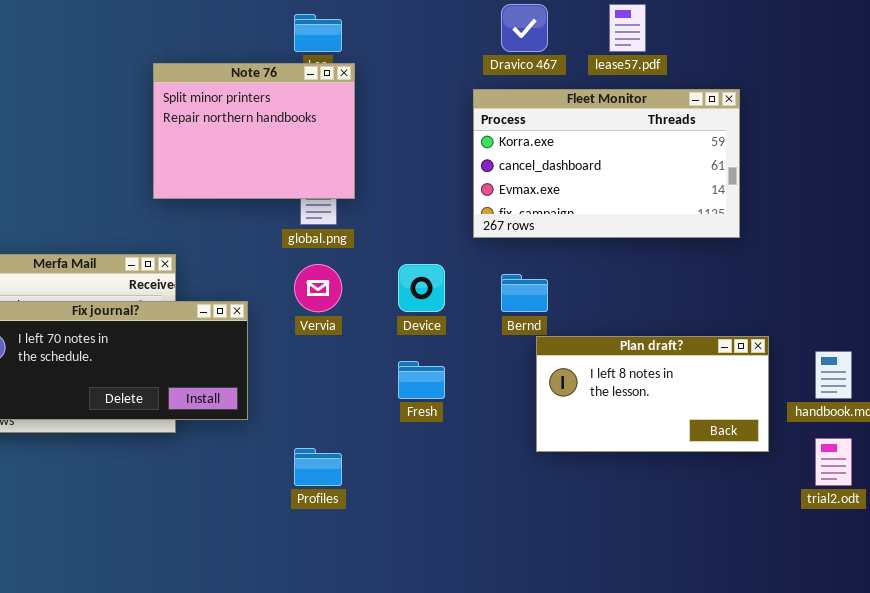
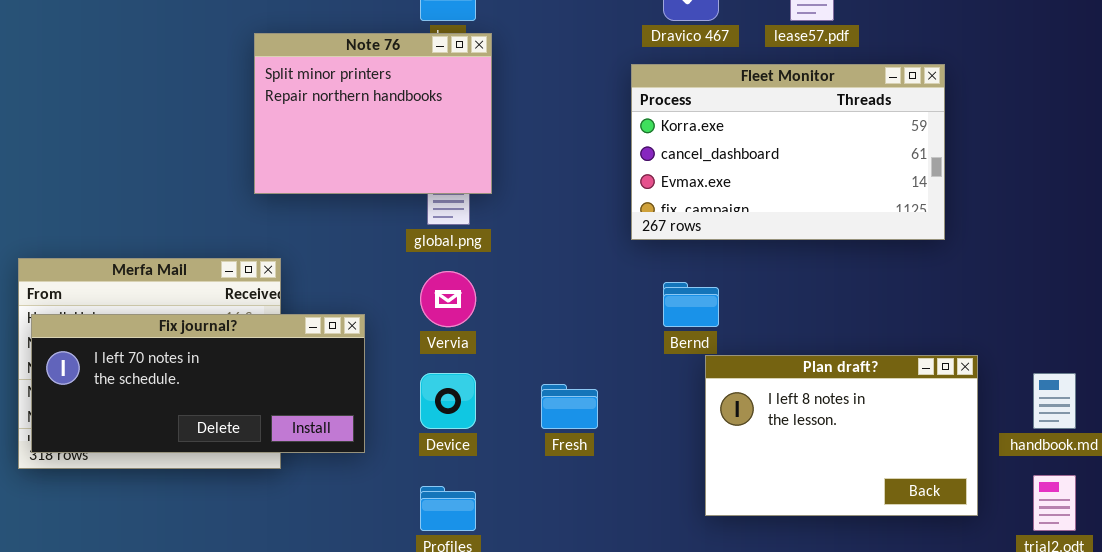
Device: [398,264,445,312] -> [420,373,476,429], moved
Plan draft?: [536,336,769,452] -> [705,355,978,516], resized

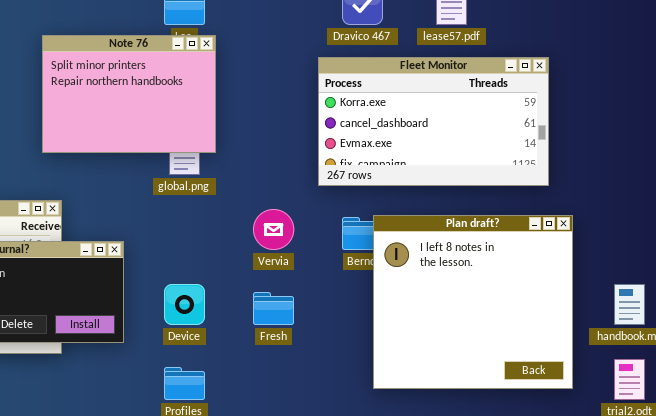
Vervia: [420,271,476,327] -> [253,209,294,250], moved
Plan draft?: [705,355,978,516] -> [373,215,573,389], resized

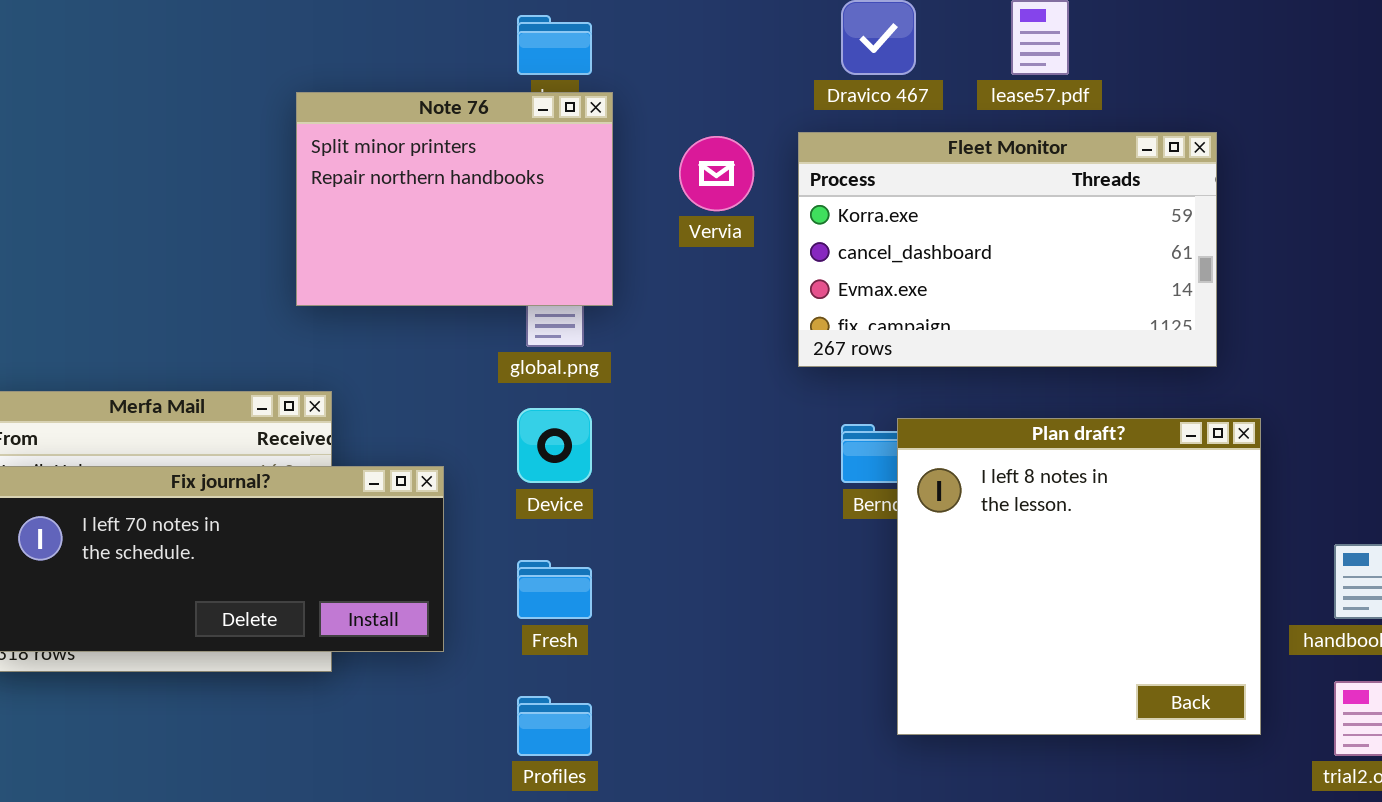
Vervia: [253,209,294,250] -> [679,136,754,211], moved
Device: [164,284,205,325] -> [517,408,592,483], moved
Fresh: [253,292,294,325] -> [517,560,592,619], moved

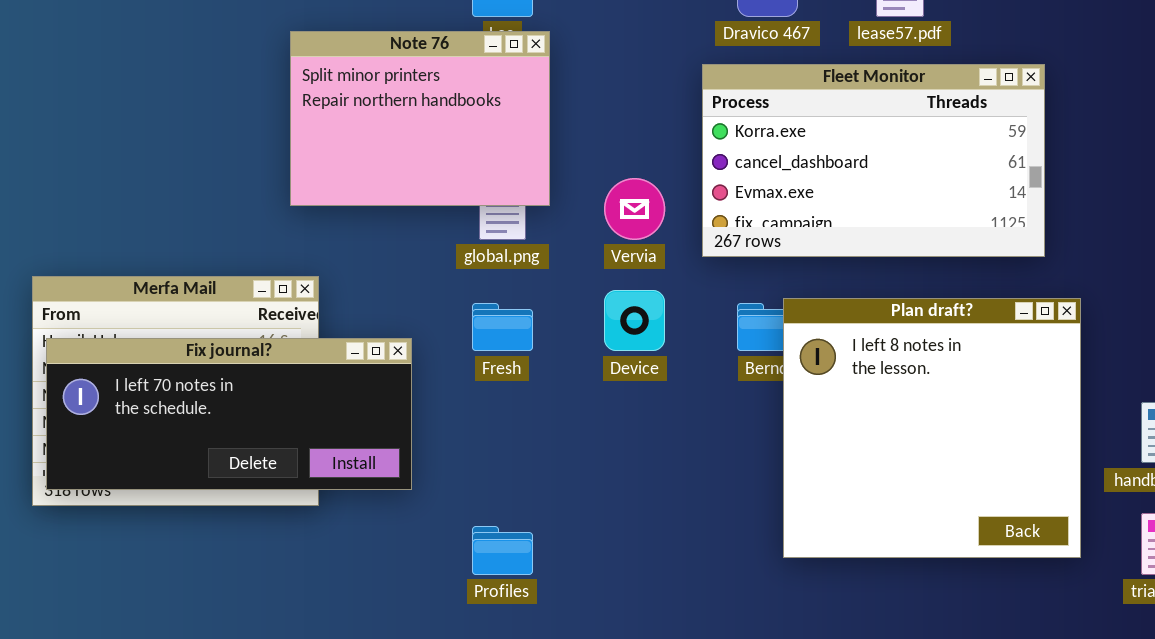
Vervia: [679,136,754,211] -> [604,178,665,240], moved
Device: [517,408,592,483] -> [604,290,665,351], moved
Fresh: [517,560,592,619] -> [472,303,533,351], moved

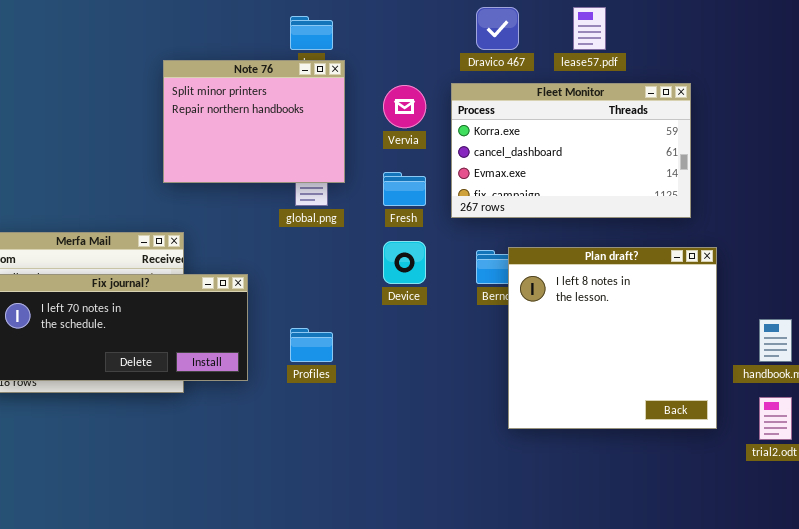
Vervia: [604,178,665,240] -> [383,85,426,128], moved
Fresh: [472,303,533,351] -> [383,172,426,206], moved
Profiles: [472,526,533,575] -> [290,328,333,362], moved

